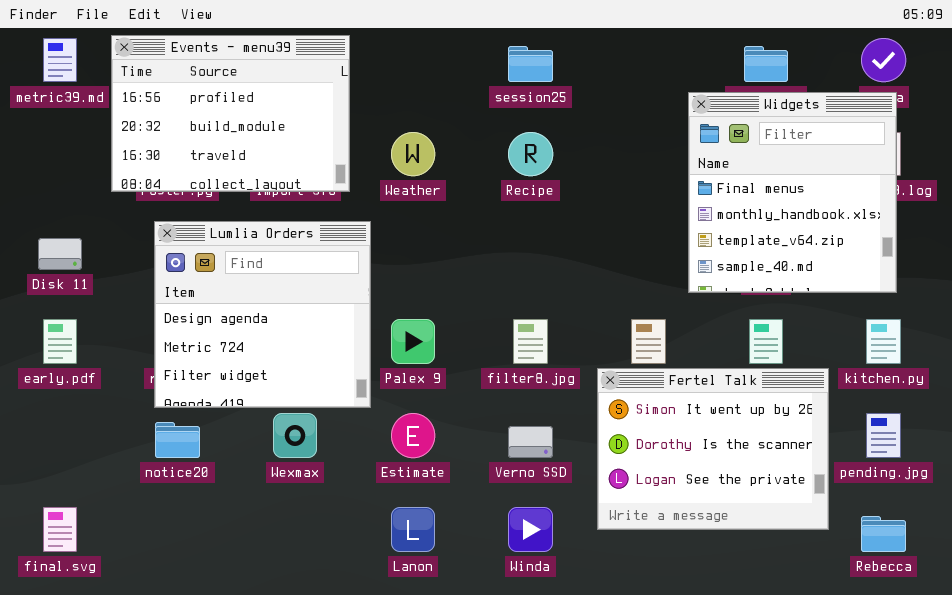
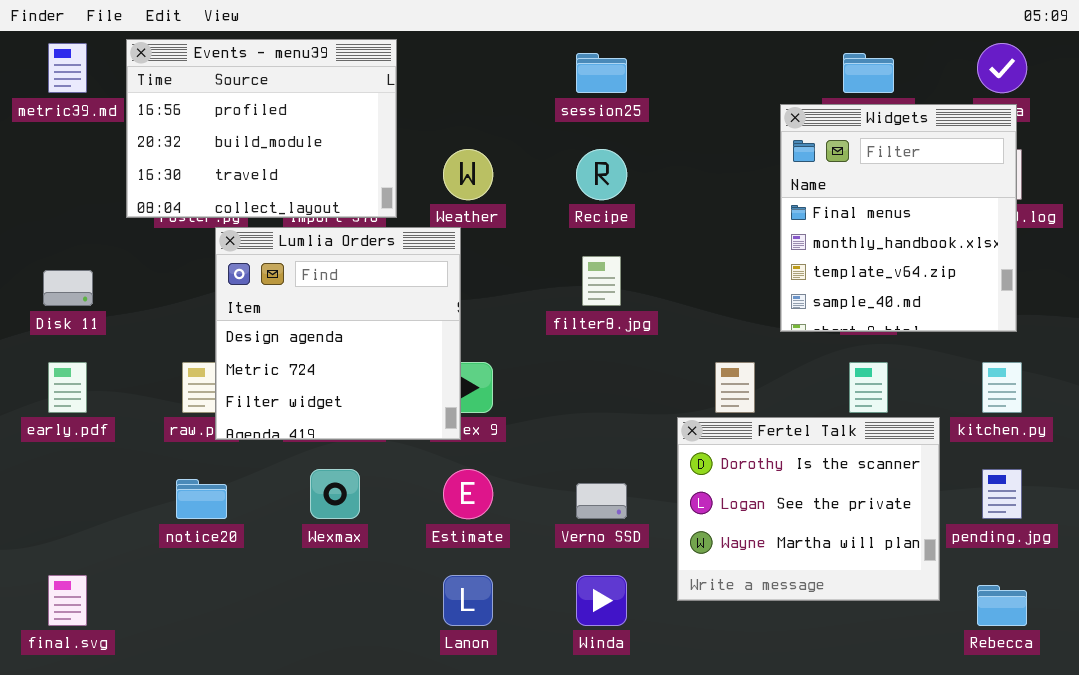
Lumlia Orders: [154,221,371,408] -> [215,227,461,440], moved
filter8.jpg: [513,319,548,364] -> [582,256,621,306], moved
Fertel Talk: [597,368,829,530] -> [677,417,940,601], scrolled down 1 row

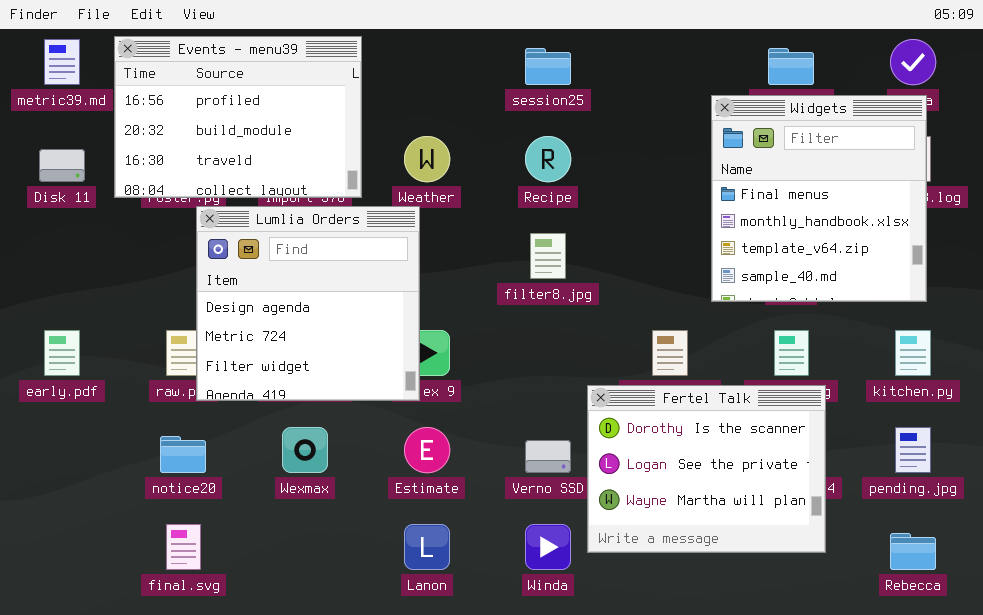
Disk 11: [43,270,93,306] -> [39,149,85,182], moved
Fertel Talk: [677,417,940,601] -> [587,385,826,553], moved
final.svg: [48,575,87,626] -> [166,524,201,570], moved

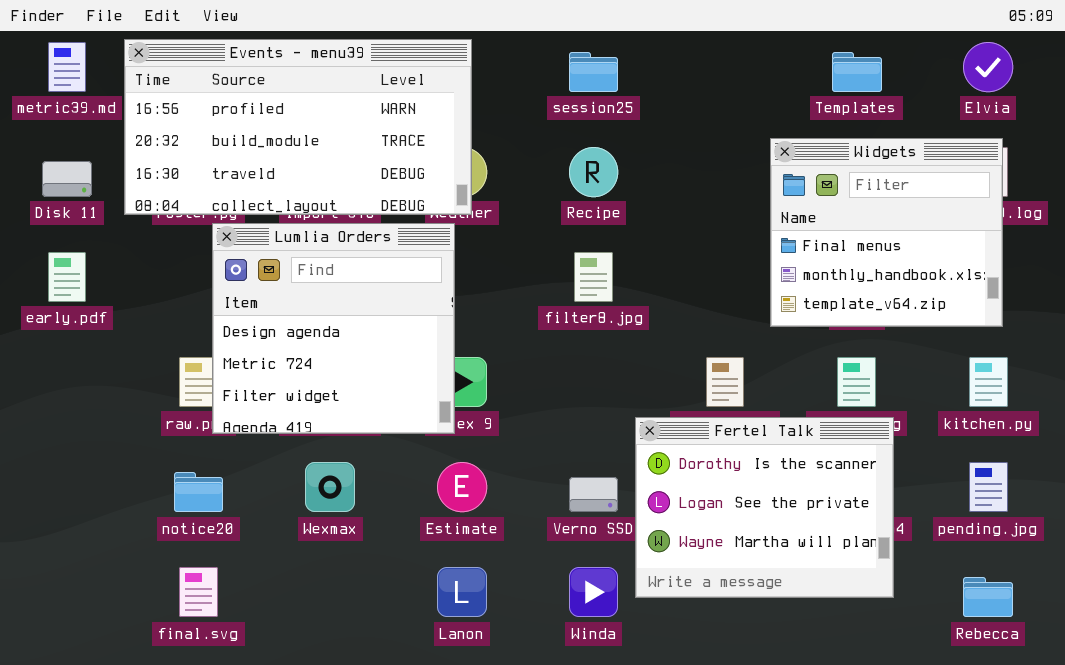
Events - menu39: [114,36,362,198] -> [124,39,472,215], resized
Widgets: [711,95,927,302] -> [770,138,1003,327], resized
early.pdf: [44,330,80,376] -> [48,252,86,302], moved

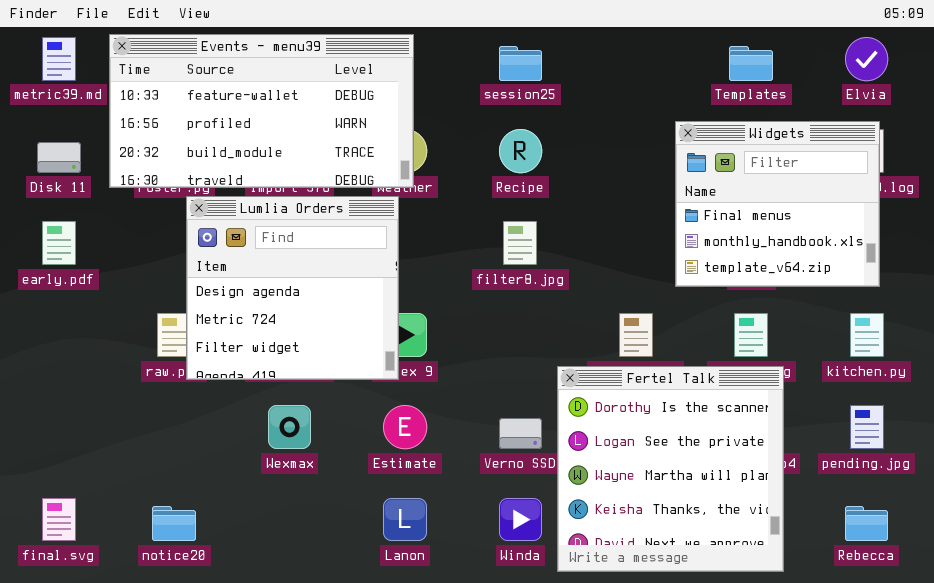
Events - menu39: [124,39,472,215] -> [109,34,414,188], scrolled up 1 row
Fertel Talk: [635,417,894,598] -> [557,366,784,572], resized
notice20: [174,472,223,512] -> [152,506,196,541], moved
final.svg: [179,567,218,617] -> [42,498,76,541], moved

